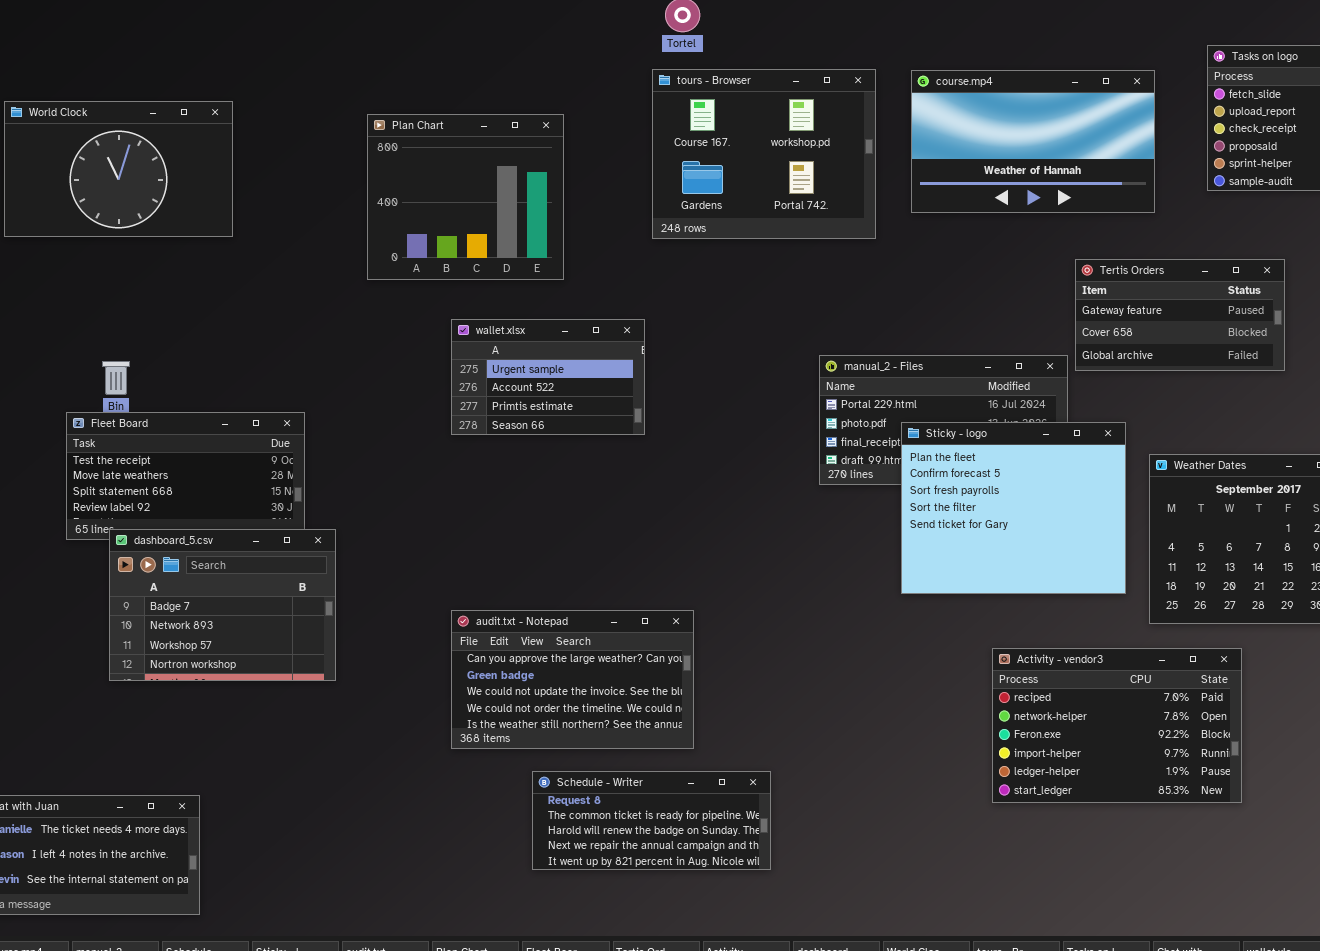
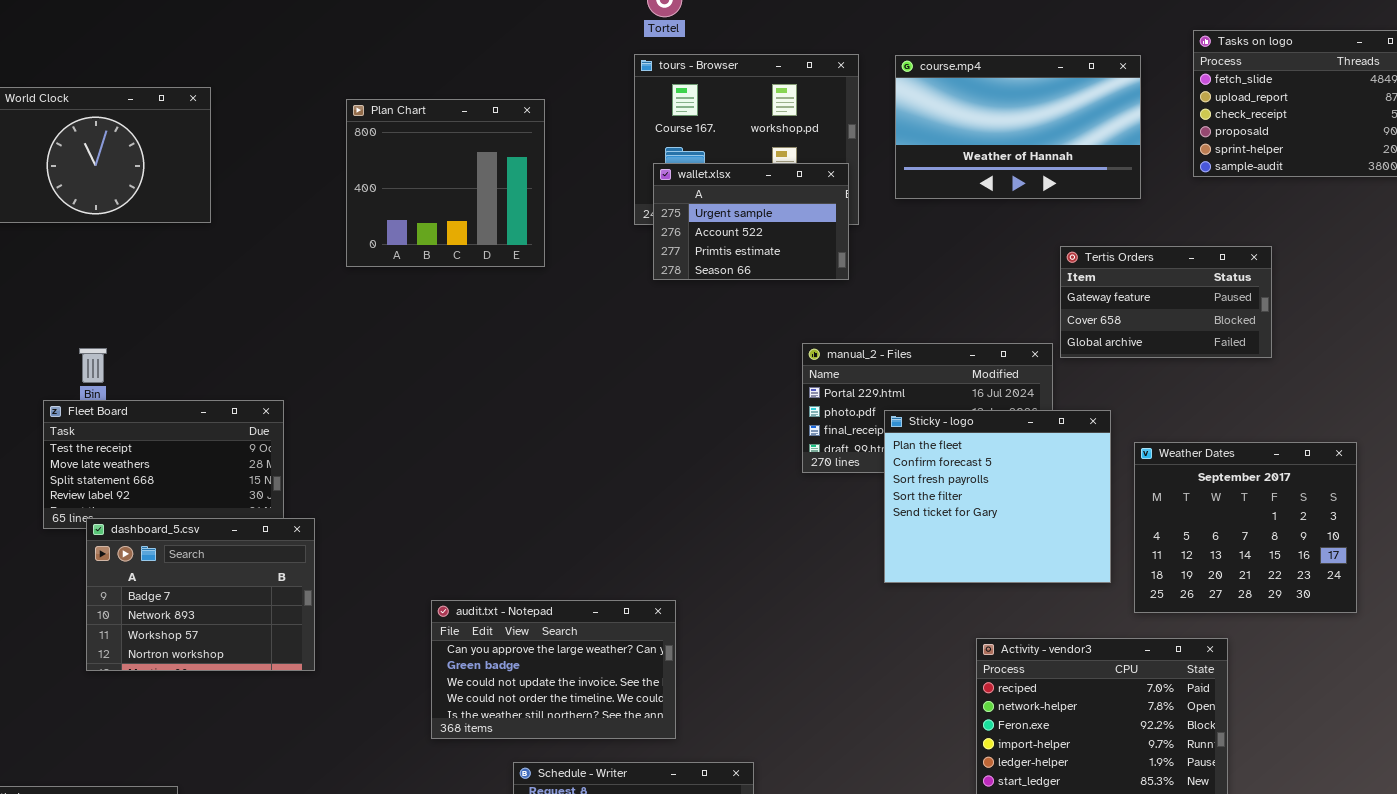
wallet.xlsx: [451,319,645,435] -> [653,163,849,280], moved

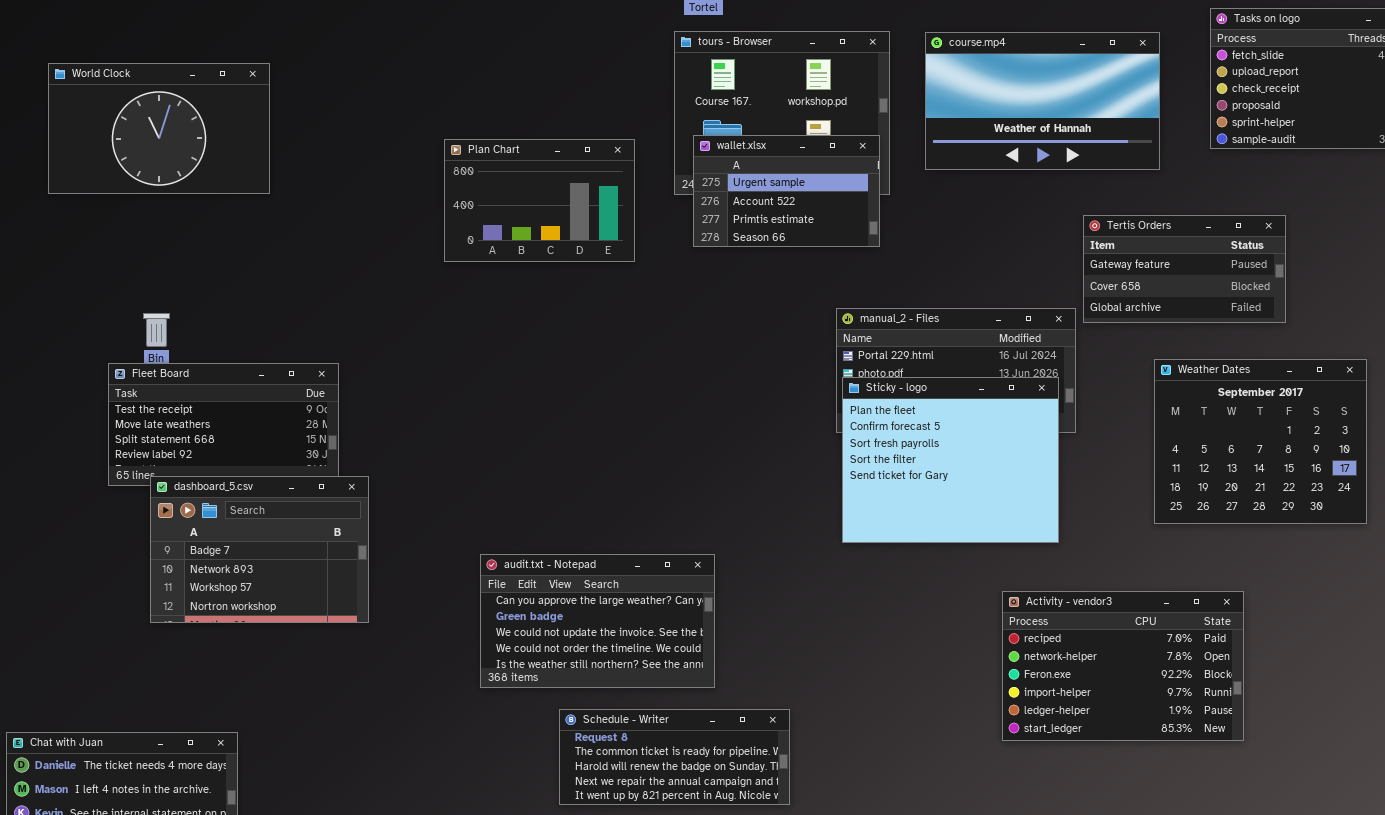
Plan Chart: [346,99,545,267] -> [444,139,635,262], moved, resized
Sticky - logo: [884,410,1111,583] -> [842,377,1059,543], moved
Weather Dates: [1134,442,1357,613] -> [1154,359,1367,524], moved

